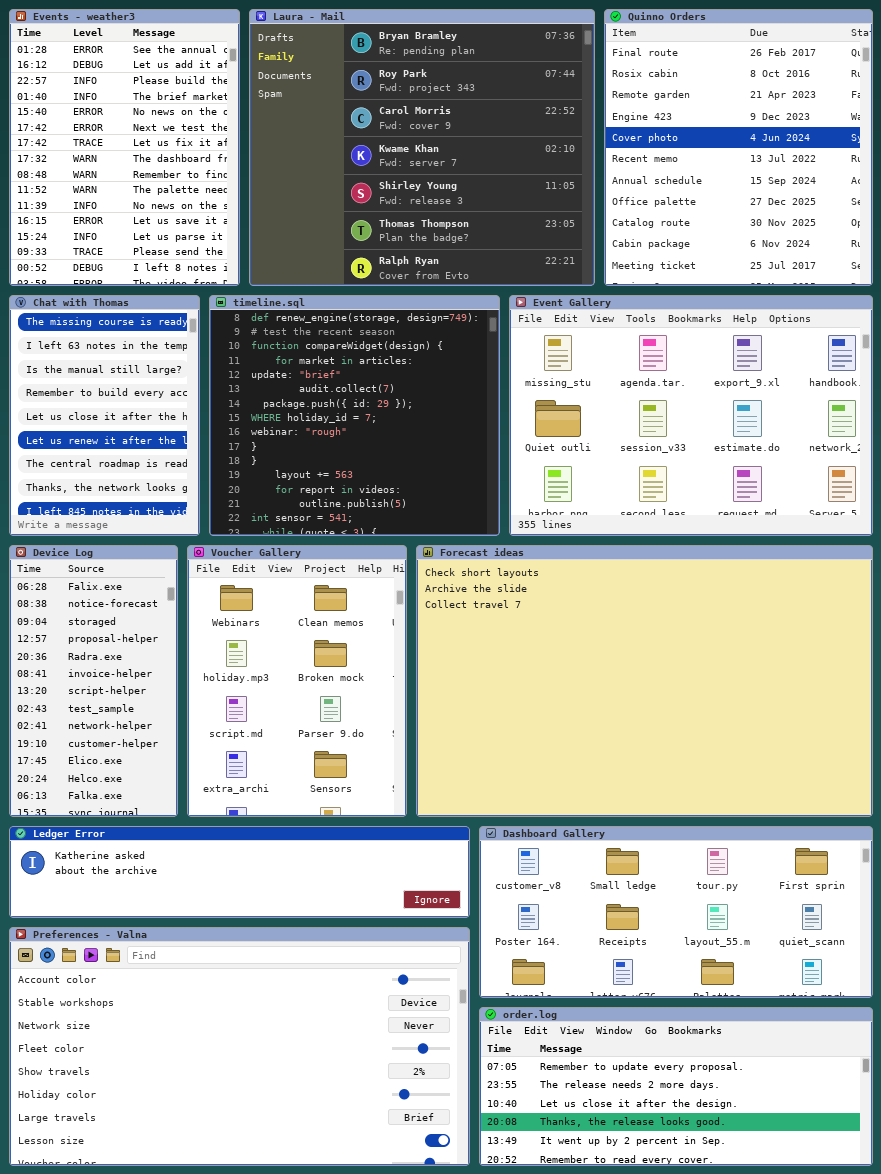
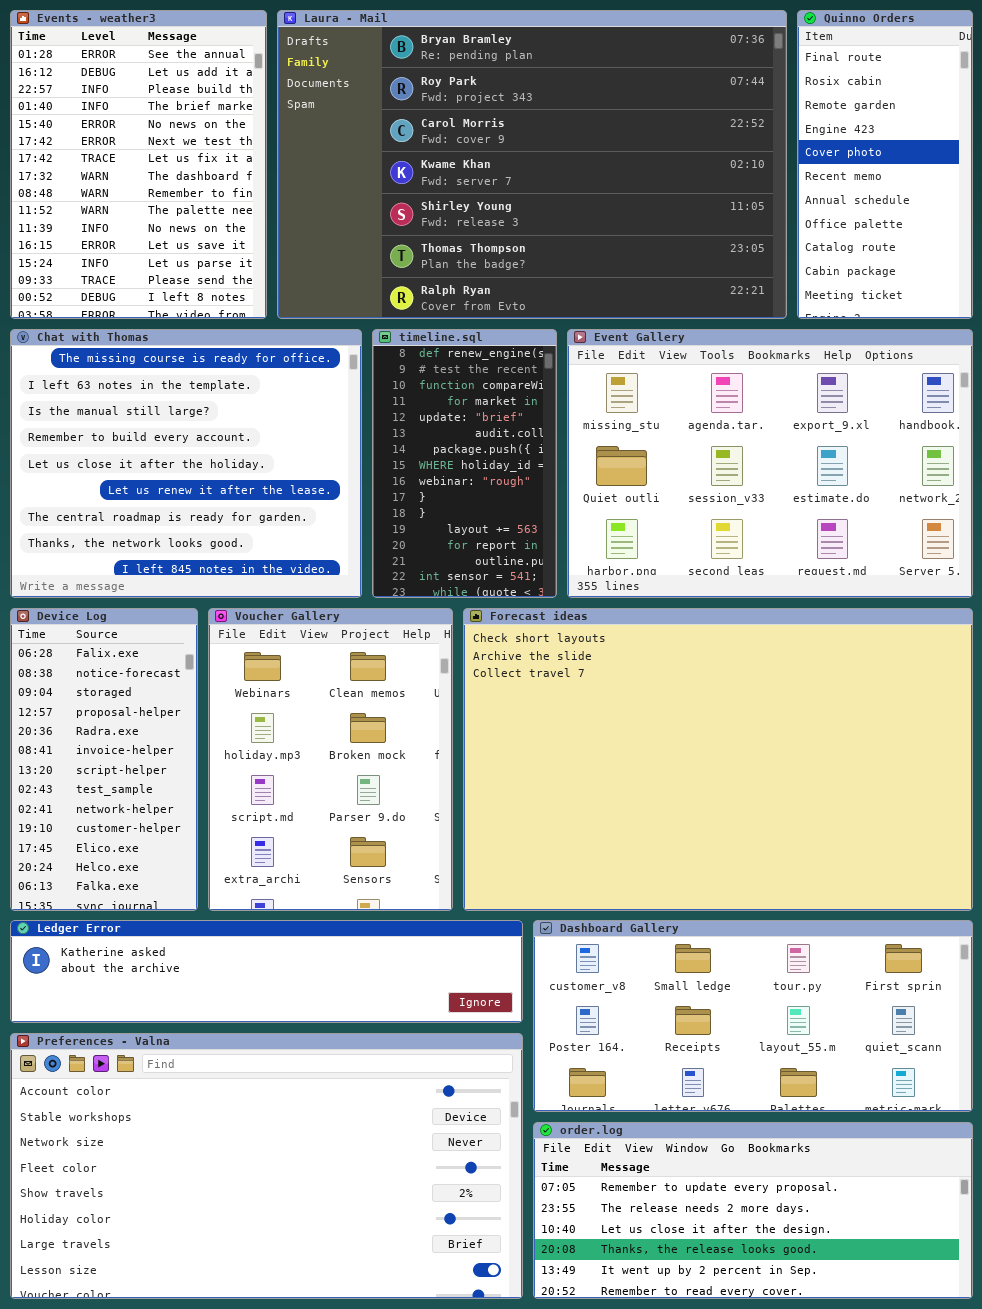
Laura - Mail: [249,9,595,286] -> [277,10,787,319], resized
Quinno Orders: [604,9,873,286] -> [797,10,973,319], resized
Chat with Thomas: [9,295,200,536] -> [10,329,362,598], resized
timeline.sql: [209,295,500,536] -> [372,329,557,598], resized

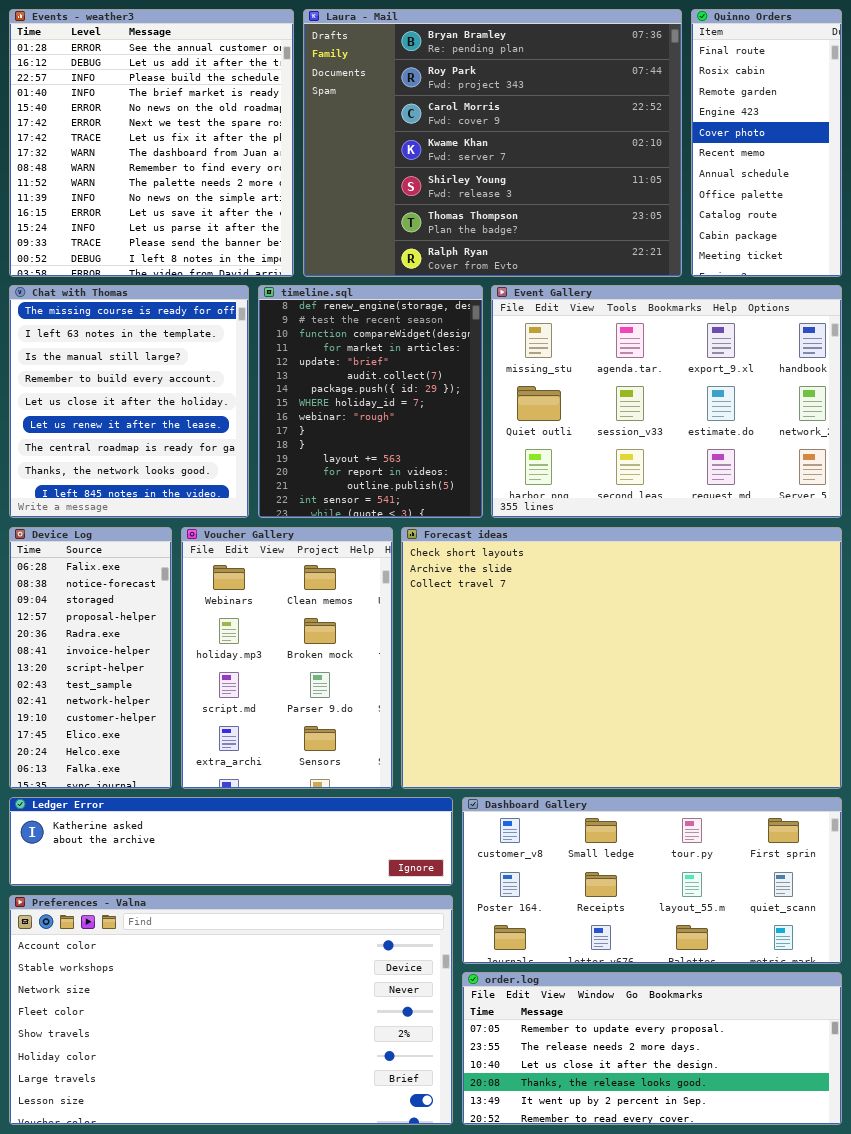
Events - weather3: [10,10,267,319] -> [9,9,294,277], resized
Laura - Mail: [277,10,787,319] -> [303,9,682,277], resized
Chat with Thomas: [10,329,362,598] -> [9,285,249,518], resized
timeline.sql: [372,329,557,598] -> [258,285,483,518], resized

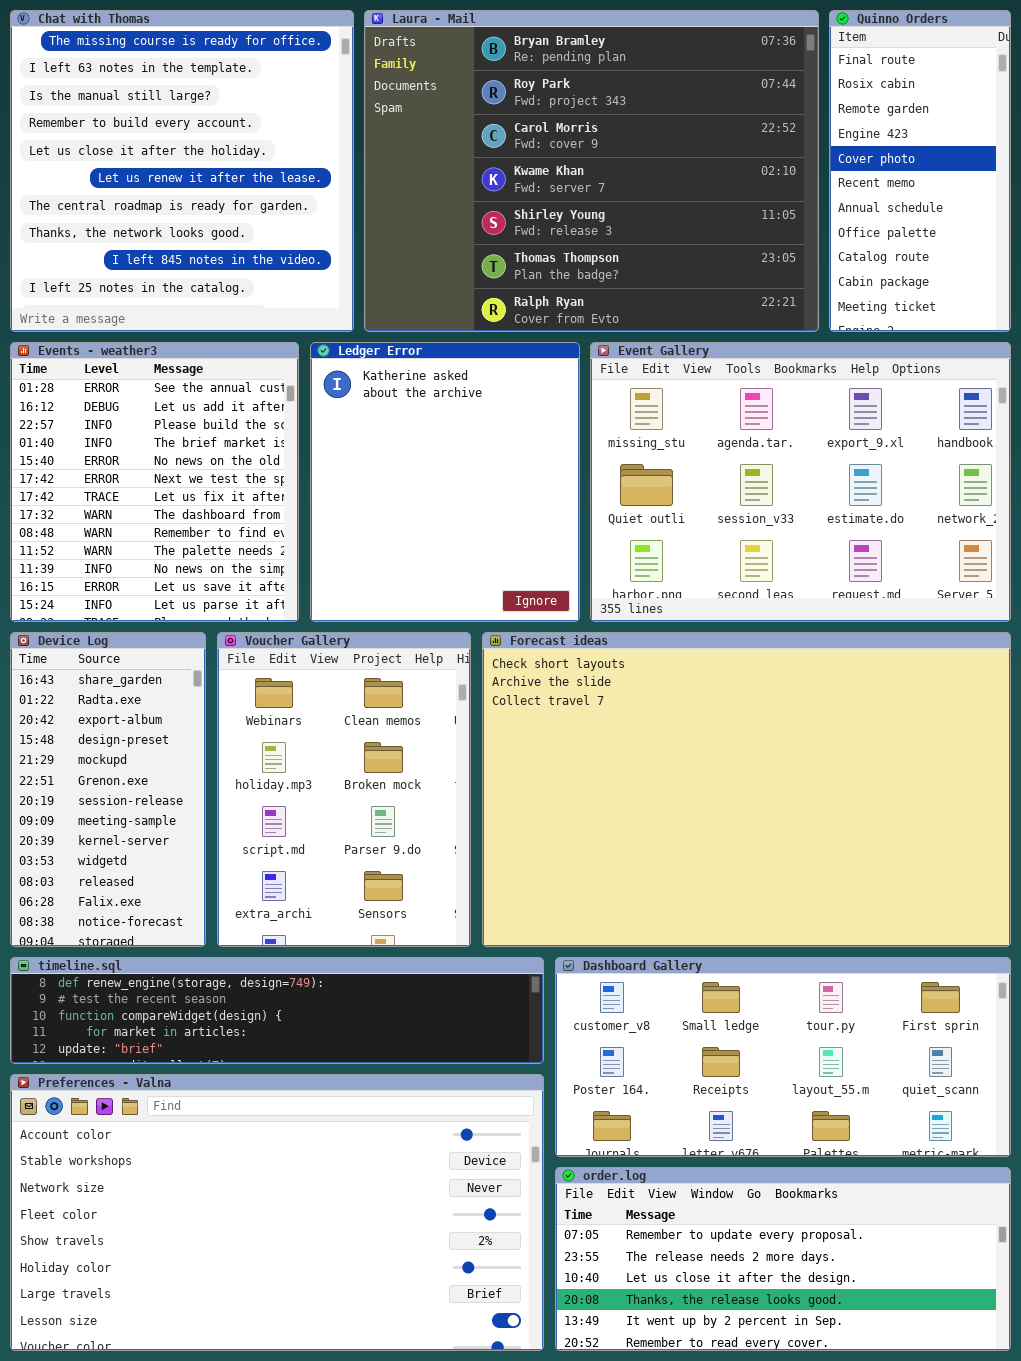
Events - weather3: [9,9,294,277] -> [10,342,299,622], moved, resized
Chat with Thomas: [9,285,249,518] -> [10,10,354,332], moved, resized
timeline.sql: [258,285,483,518] -> [10,957,544,1064], moved, resized
Device Log: [9,527,172,789] -> [10,632,206,947], scrolled up 11 rows
Ledger Error: [9,797,453,886] -> [310,342,580,622], moved, resized

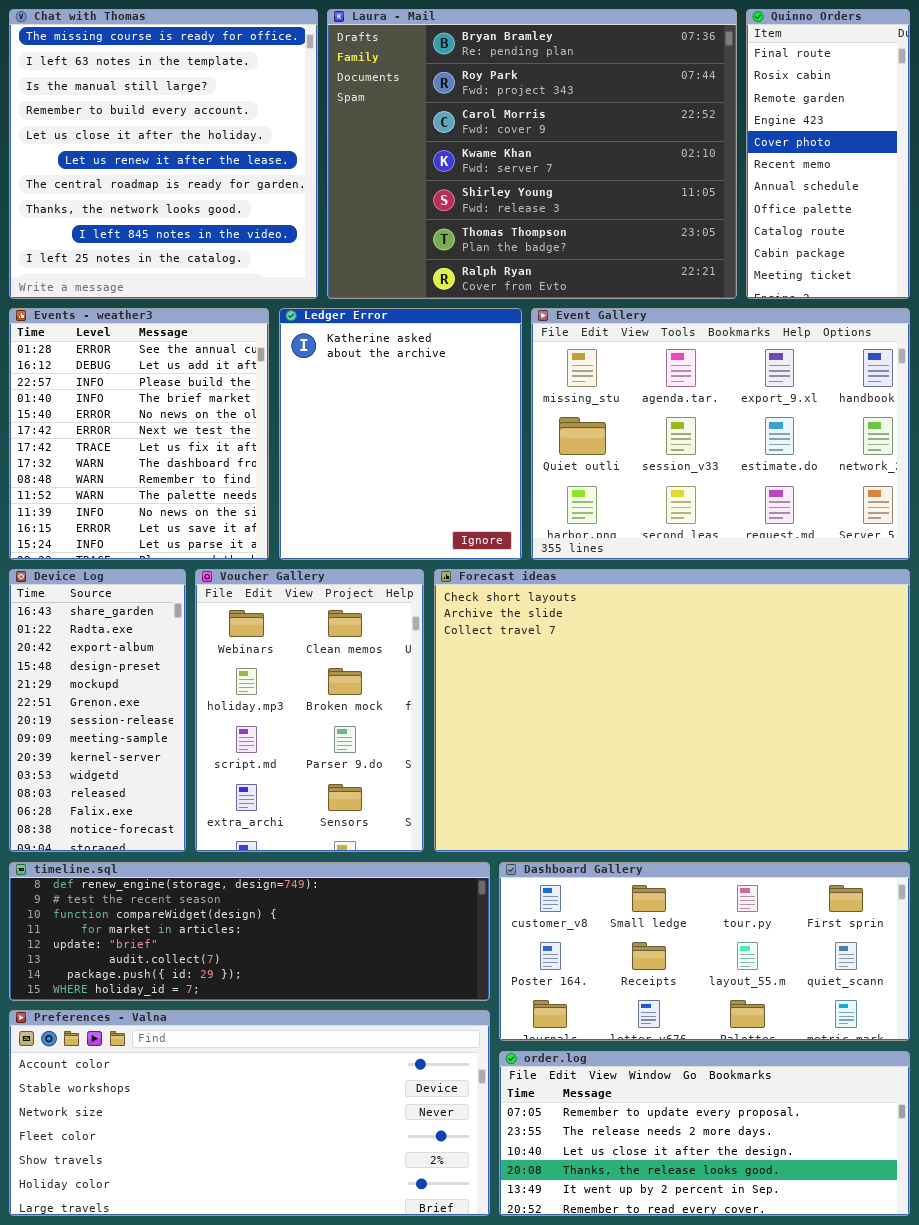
timeline.sql: [10,957,544,1064] -> [9,862,490,1001], resized
Preferences - Valna: [10,1074,544,1351] -> [9,1010,490,1216], resized

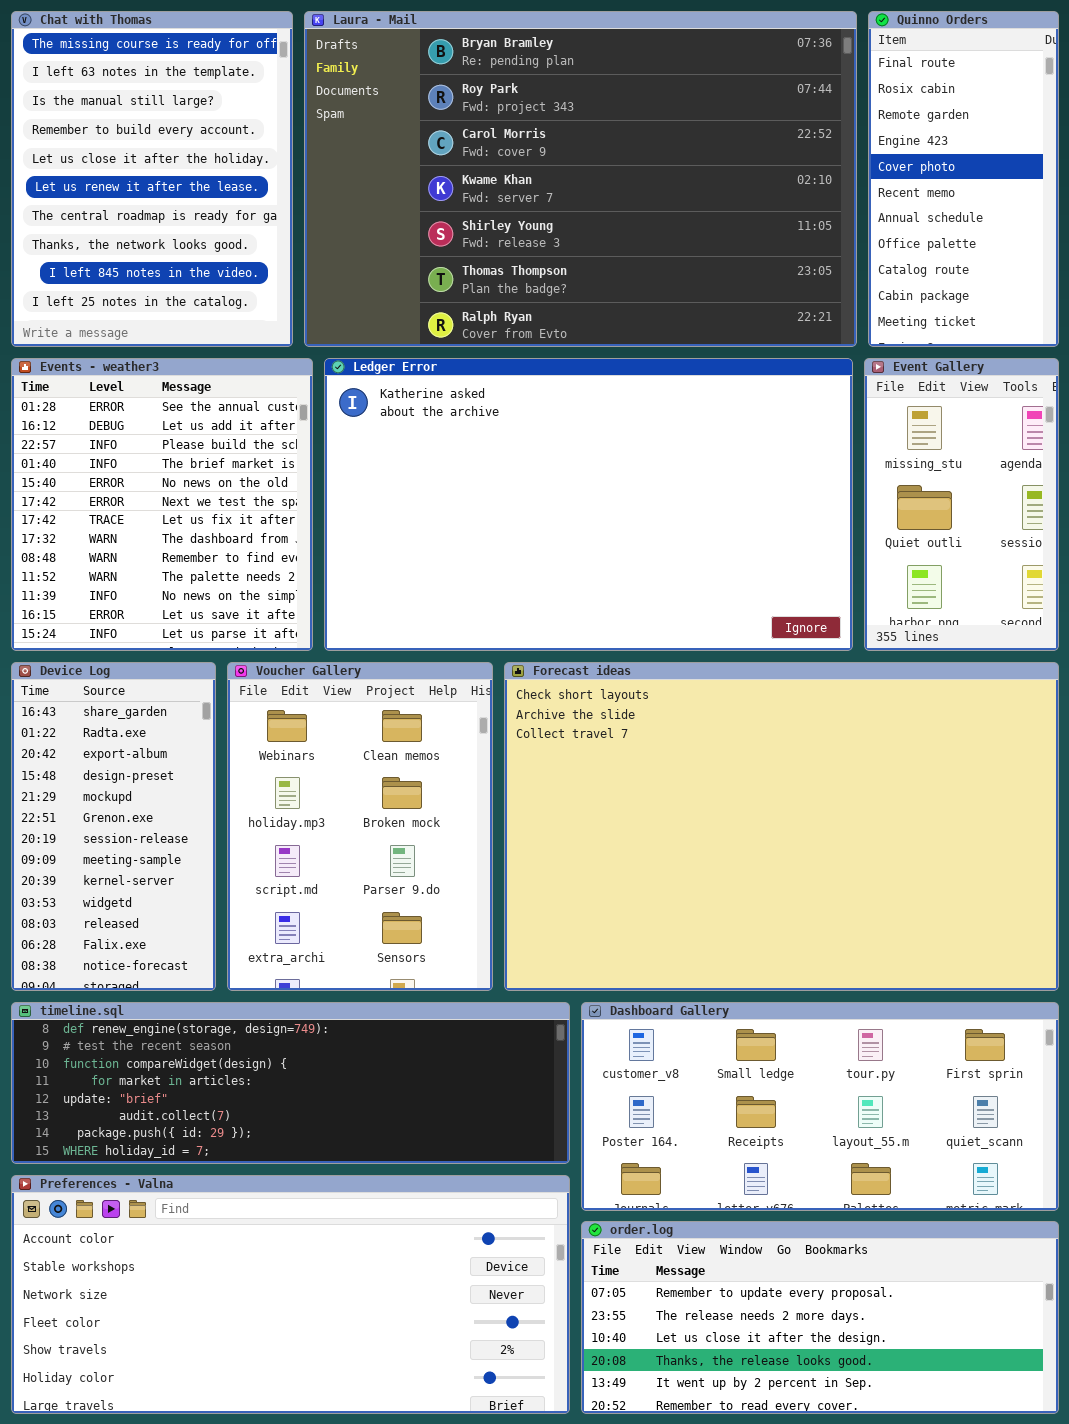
Chat with Thomas: [9,9,318,299] -> [11,11,293,347], resized
Laura - Mail: [327,9,737,299] -> [304,11,857,347], resized
Ledger Error: [279,308,522,560] -> [324,358,853,651], resized
Event Gallery: [531,308,910,560] -> [864,358,1059,651], resized

